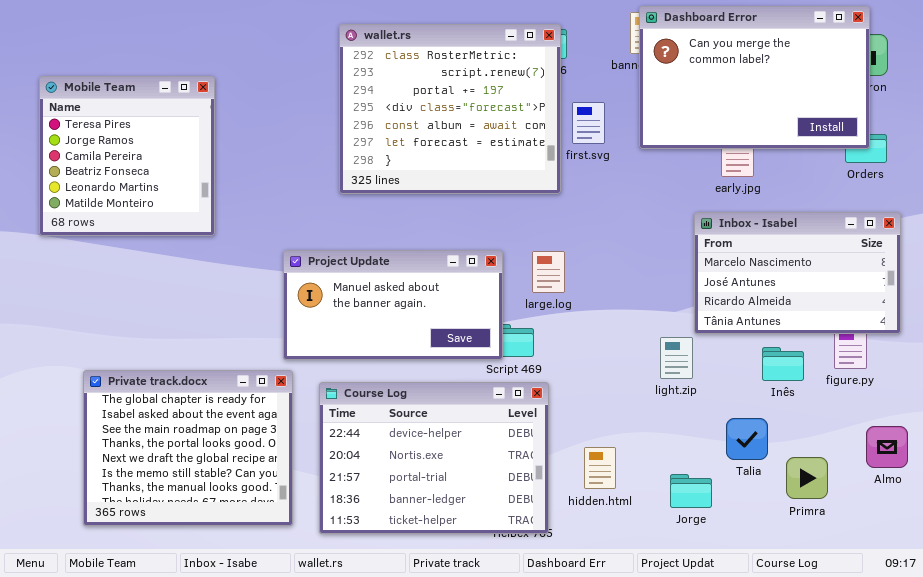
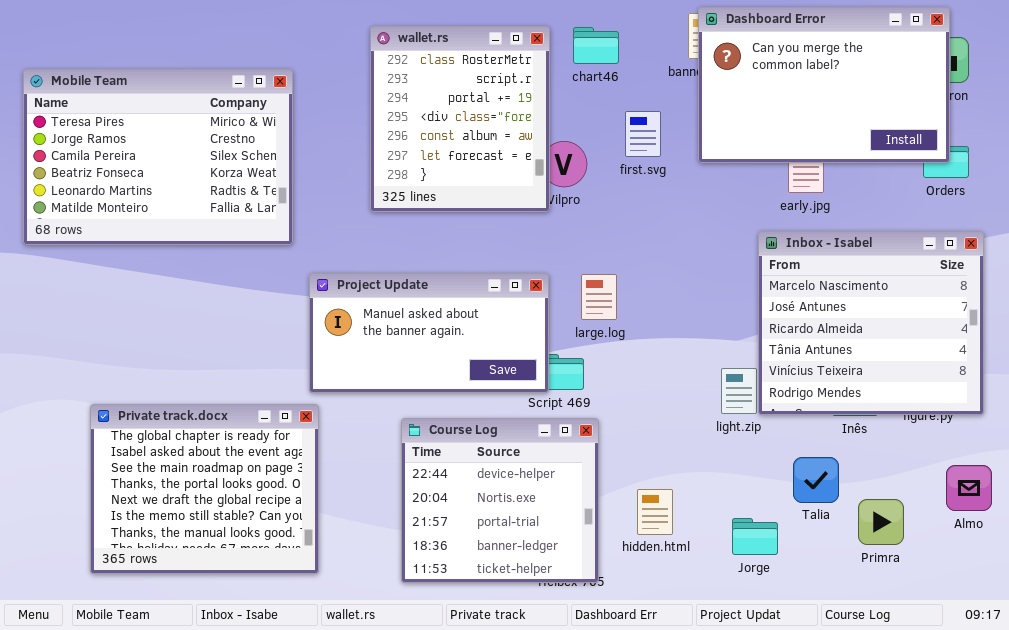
wallet.rs: [339,24,561,194] -> [370,26,550,212], resized
Mobile Team: [39,76,215,236] -> [23,69,293,245], moved, resized
Inbox - Isabel: [694,212,901,334] -> [758,231,984,415], resized
Course Log: [319,382,549,534] -> [401,418,599,583], resized

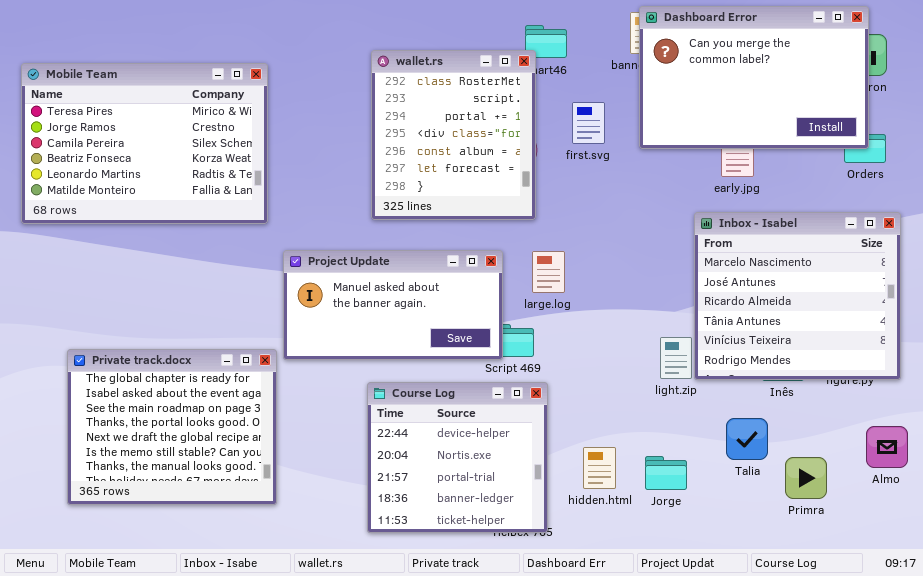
wallet.rs: [370,26,550,212] -> [371,50,536,220], moved
Private track.docx: [90,404,319,574] -> [67,349,277,505], moved
Jorge: [732,518,778,555] -> [645,456,687,490], moved

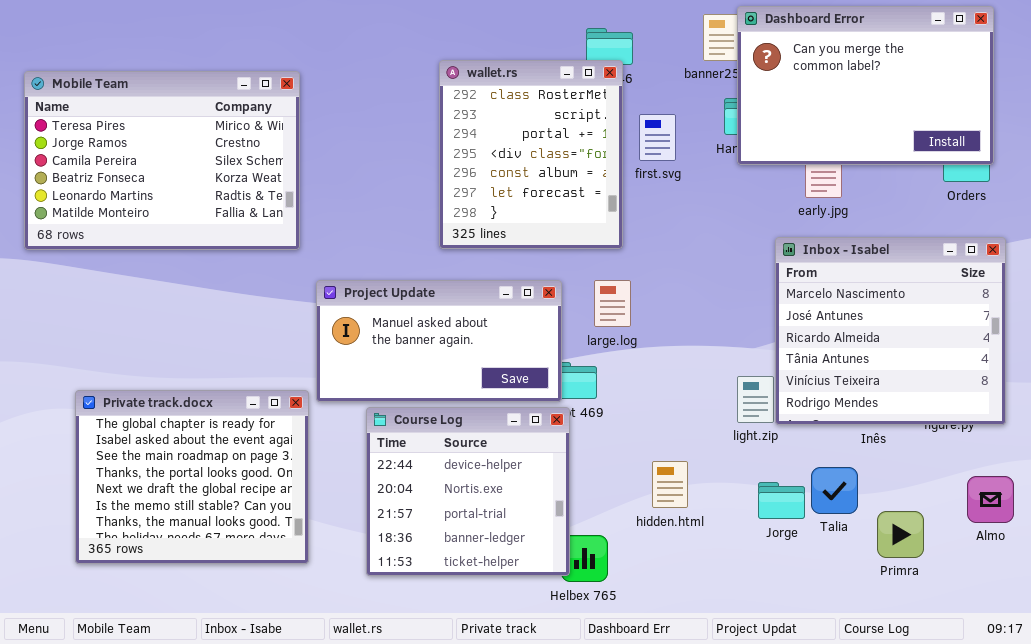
Dashboard Error: [639,6,869,149] -> [737,6,994,165], moved
wallet.rs: [371,50,536,220] -> [439,60,623,249], moved
Course Log: [367,382,548,533] -> [366,407,570,576], moved
hidden.html: [583,447,616,489] -> [652,461,688,508], moved
Jorge: [645,456,687,490] -> [758,482,805,519], moved

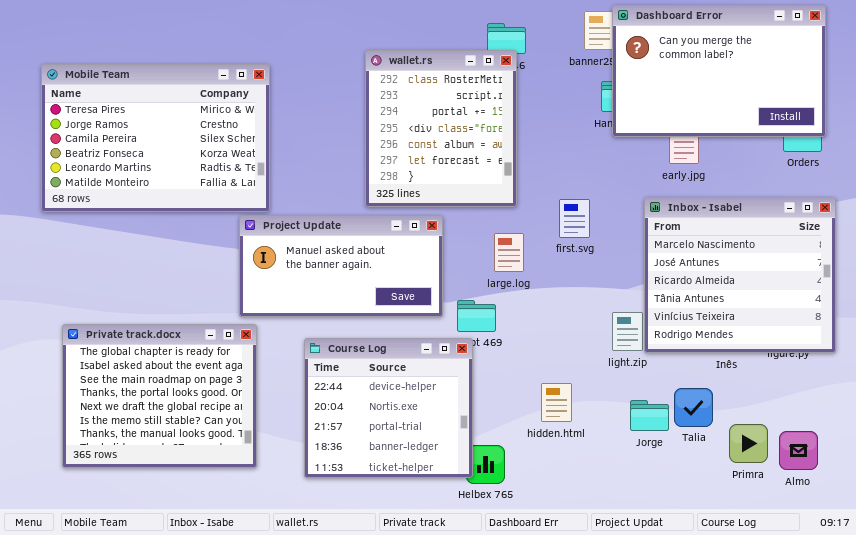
Mobile Team: [24,71,300,250] -> [41,64,270,212], moved
first.svg: [639,114,676,161] -> [559,199,590,238], moved
Project Update: [316,280,562,402] -> [239,215,443,317], moved
Almo: [967,476,1014,523] -> [779,431,818,470], moved

